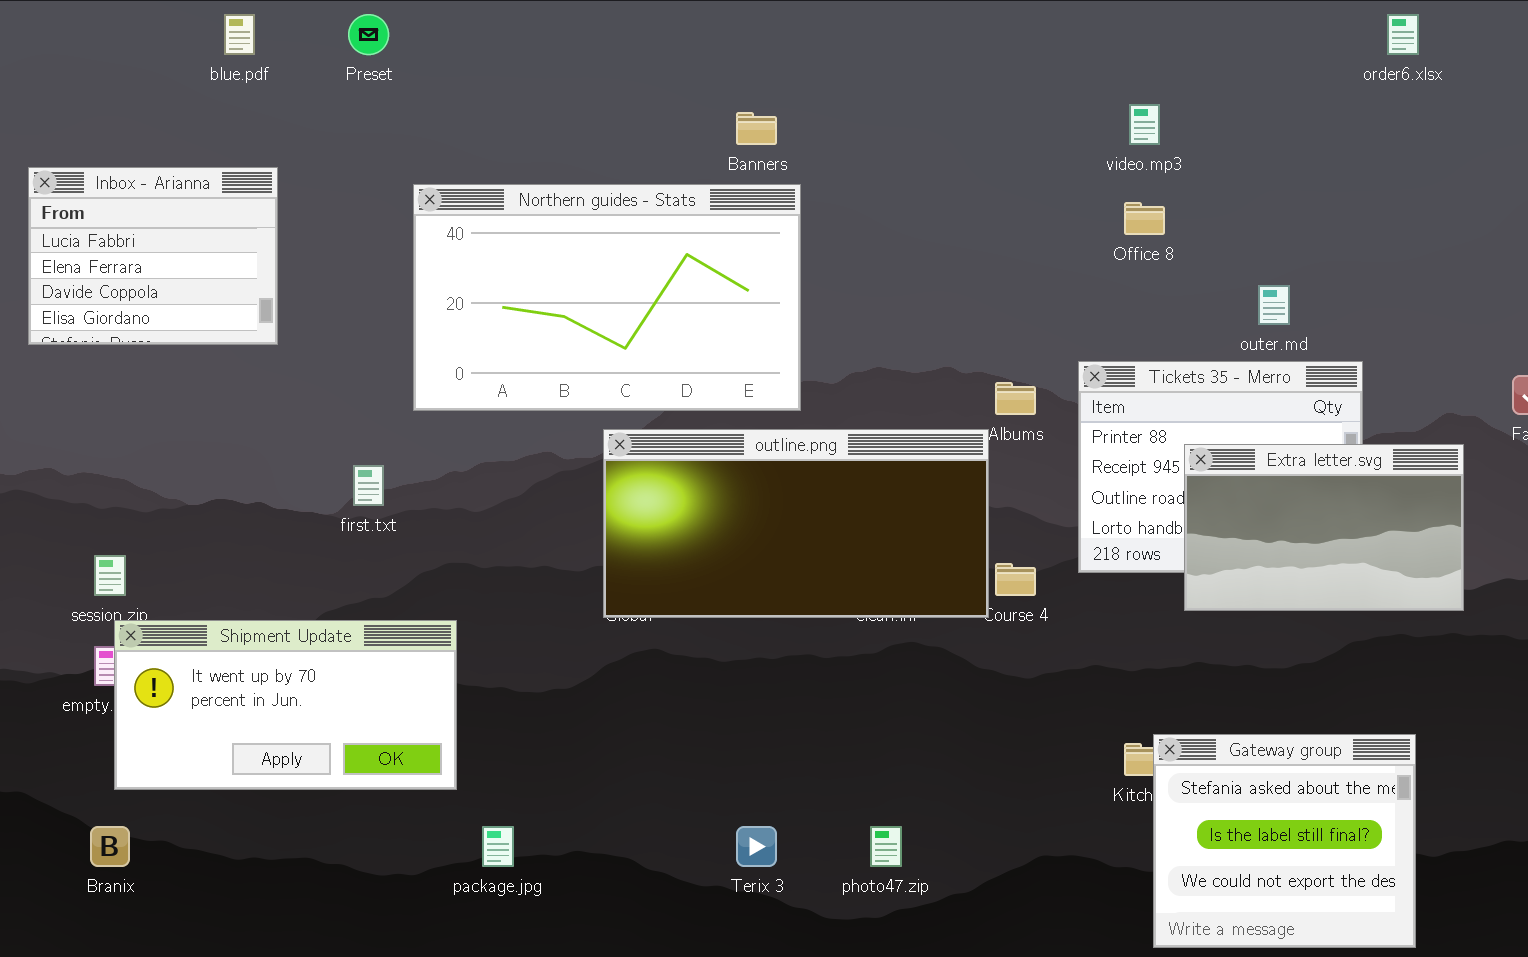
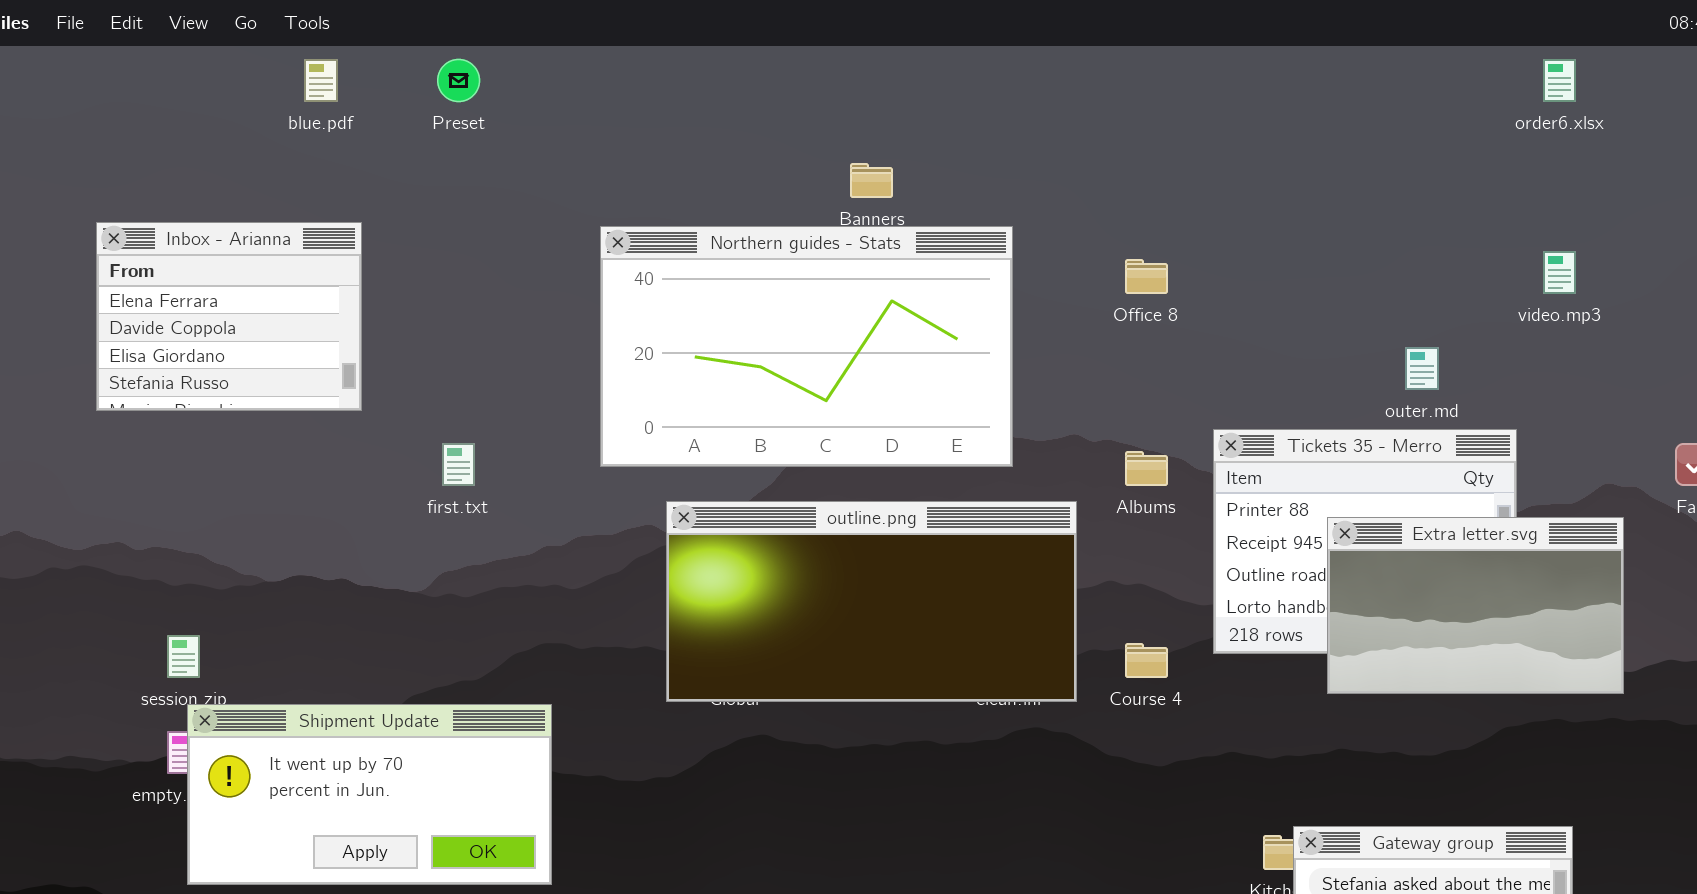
video.mp3: [1129,104,1160,145] -> [1543,251,1576,294], moved
Inbox - Arianna: [28,167,278,345] -> [96,222,362,411], scrolled down 1 row
Northern guides - Stats: [413,184,801,411] -> [600,226,1013,467], moved
Office 8: [1124,202,1165,235] -> [1125,259,1168,294], moved
outline.png: [603,429,989,618] -> [666,501,1077,702], moved
first.txt: [353,465,384,506] -> [442,443,475,486], moved

